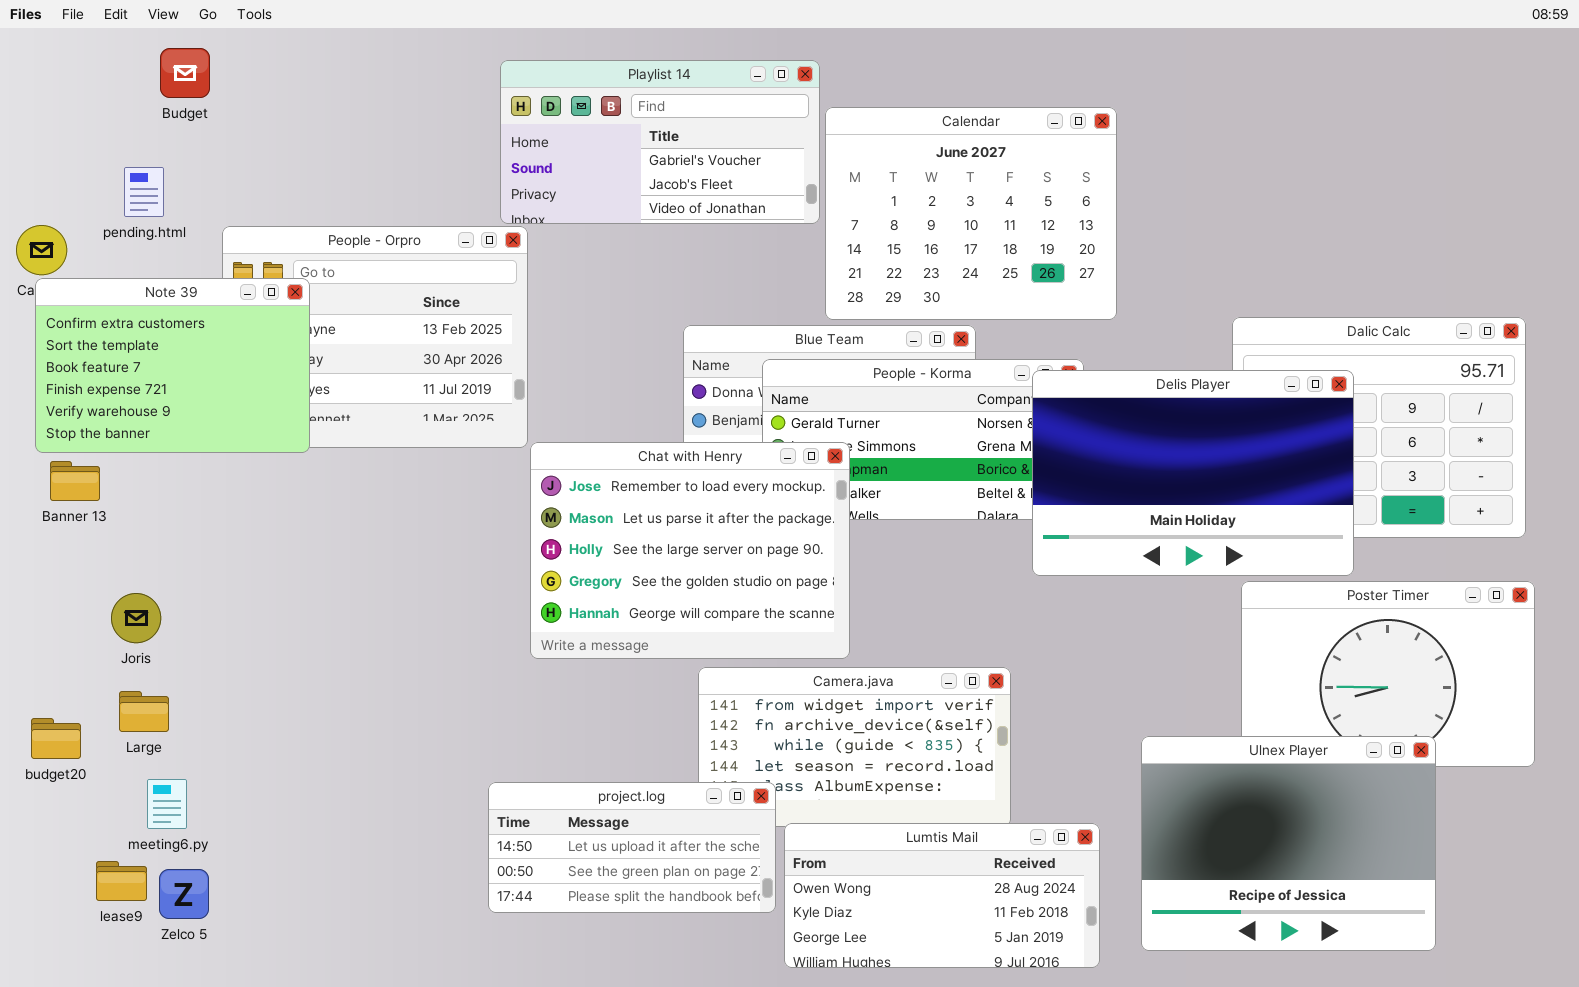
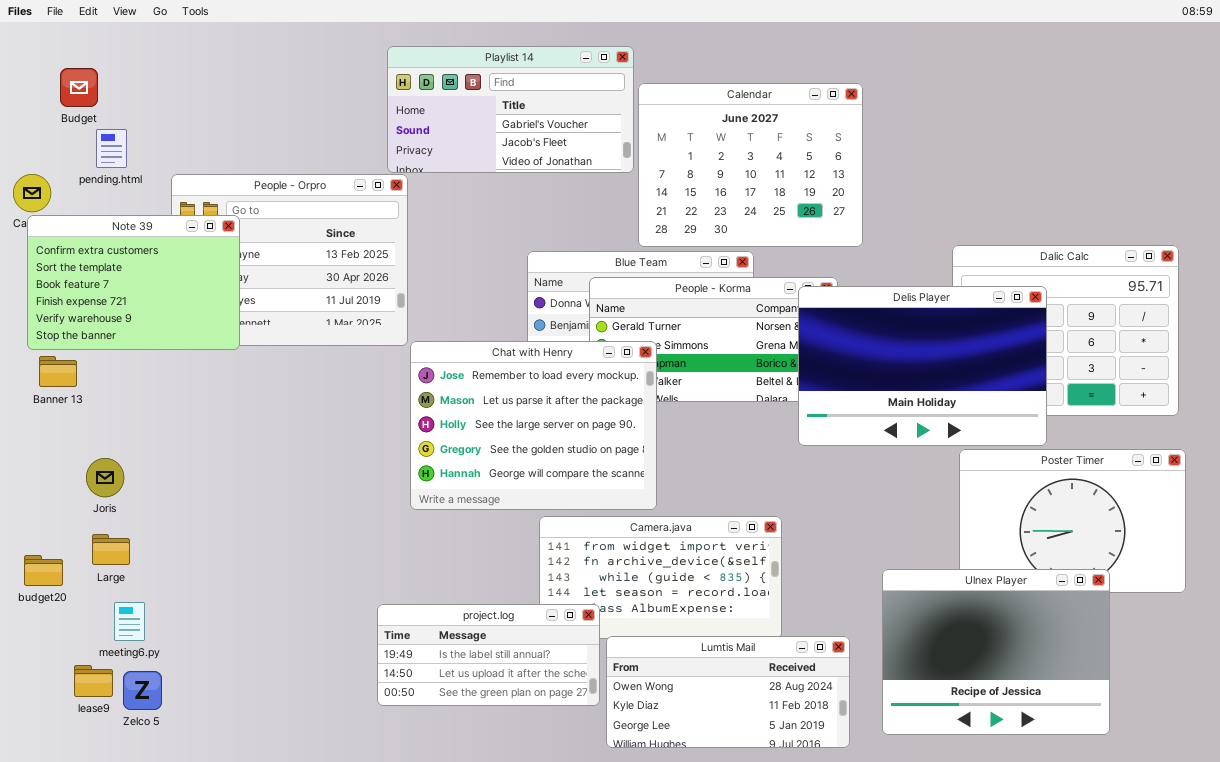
Budget: [160,48,210,98] -> [60,68,98,107], moved
project.log: [488,782,776,913] -> [377,604,600,706], scrolled up 1 row

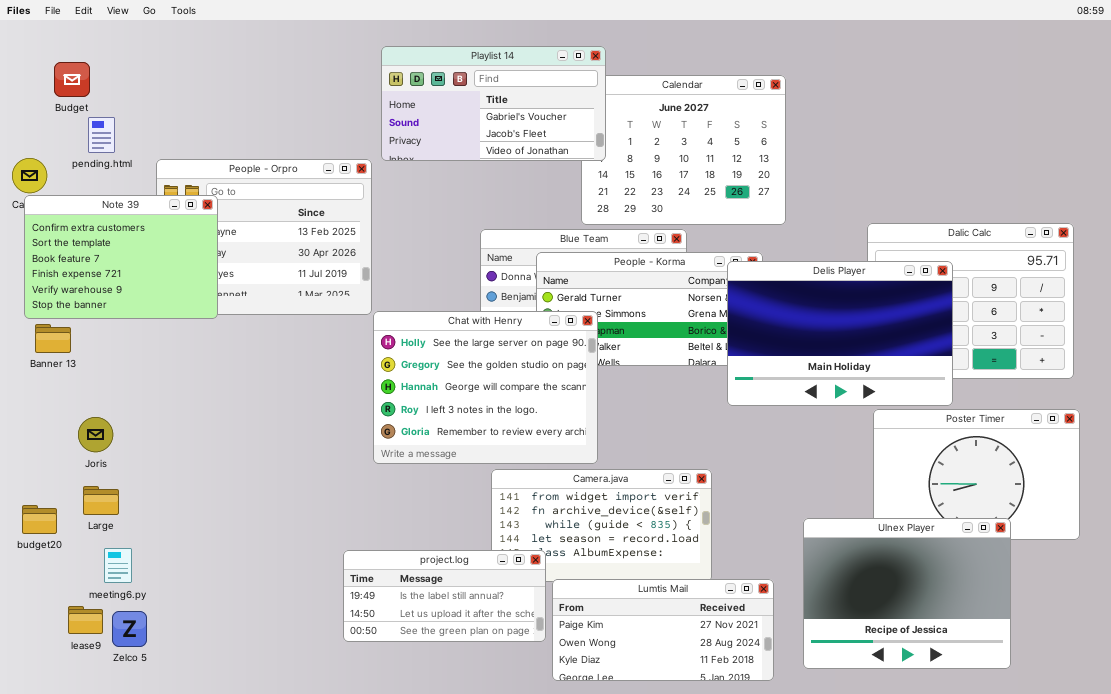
Playlist 14: [387,46,634,173] -> [381,46,606,161], moved
Chat with Henry: [410,341,657,510] -> [373,311,598,464], scrolled down 2 rows
Lumtis Mail: [606,636,850,748] -> [552,579,774,681], scrolled up 1 row

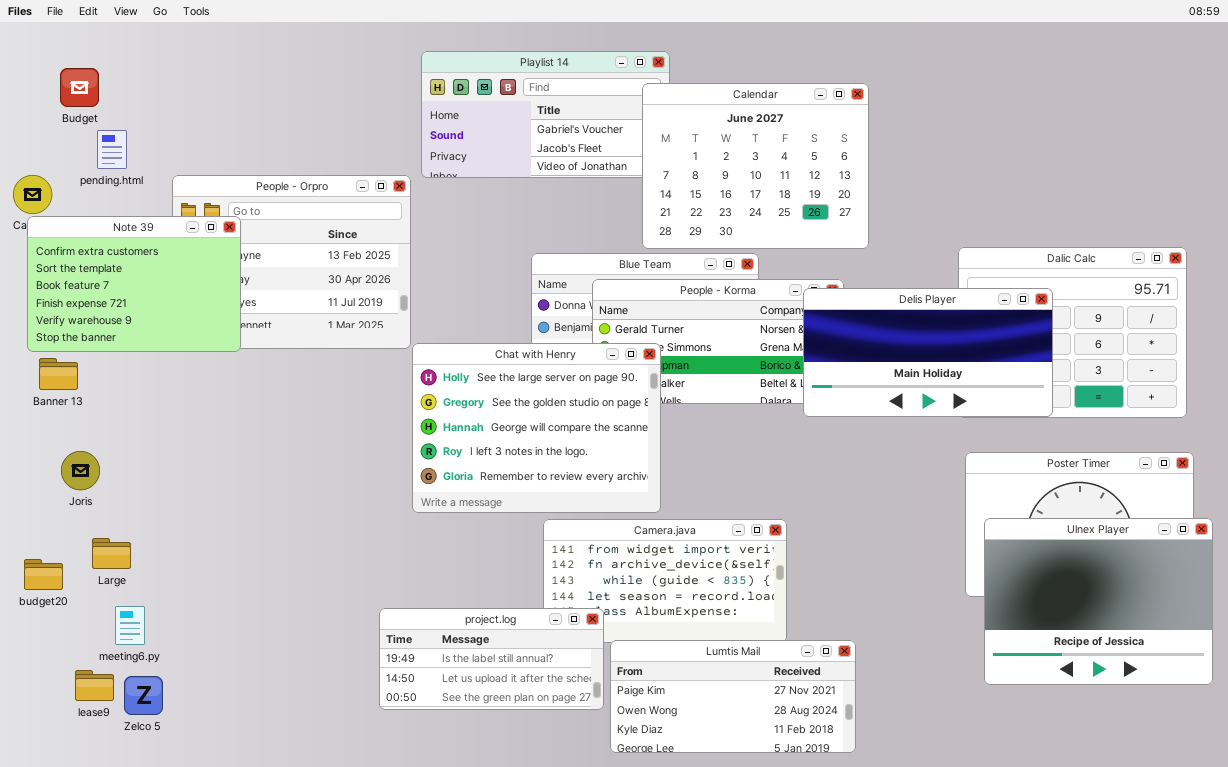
Calendar: [581,75,786,225] -> [642,83,869,249], raised
Delis Player: [727,261,953,406] -> [803,288,1053,417], resized
Joris: [78,417,113,452] -> [61,451,100,490], moved
Ulnex Player: [803,518,1011,669] -> [984,518,1213,685], moved

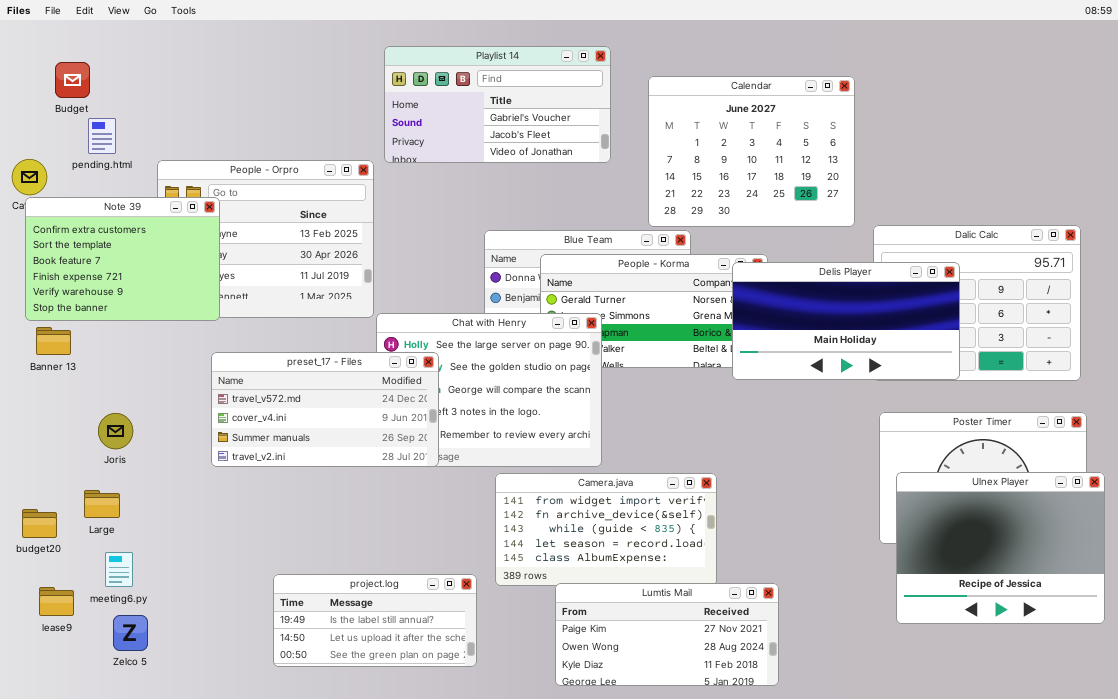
Calendar: [642,83,869,249] -> [648,76,855,227], moved
preset_17 - Files: none -> [211,352,439,467], opened
Joris: [61,451,100,490] -> [98,413,133,449], moved
project.log: [379,608,604,710] -> [273,574,477,667], moved
lease9: [75,670,114,701] -> [39,587,74,616], moved

